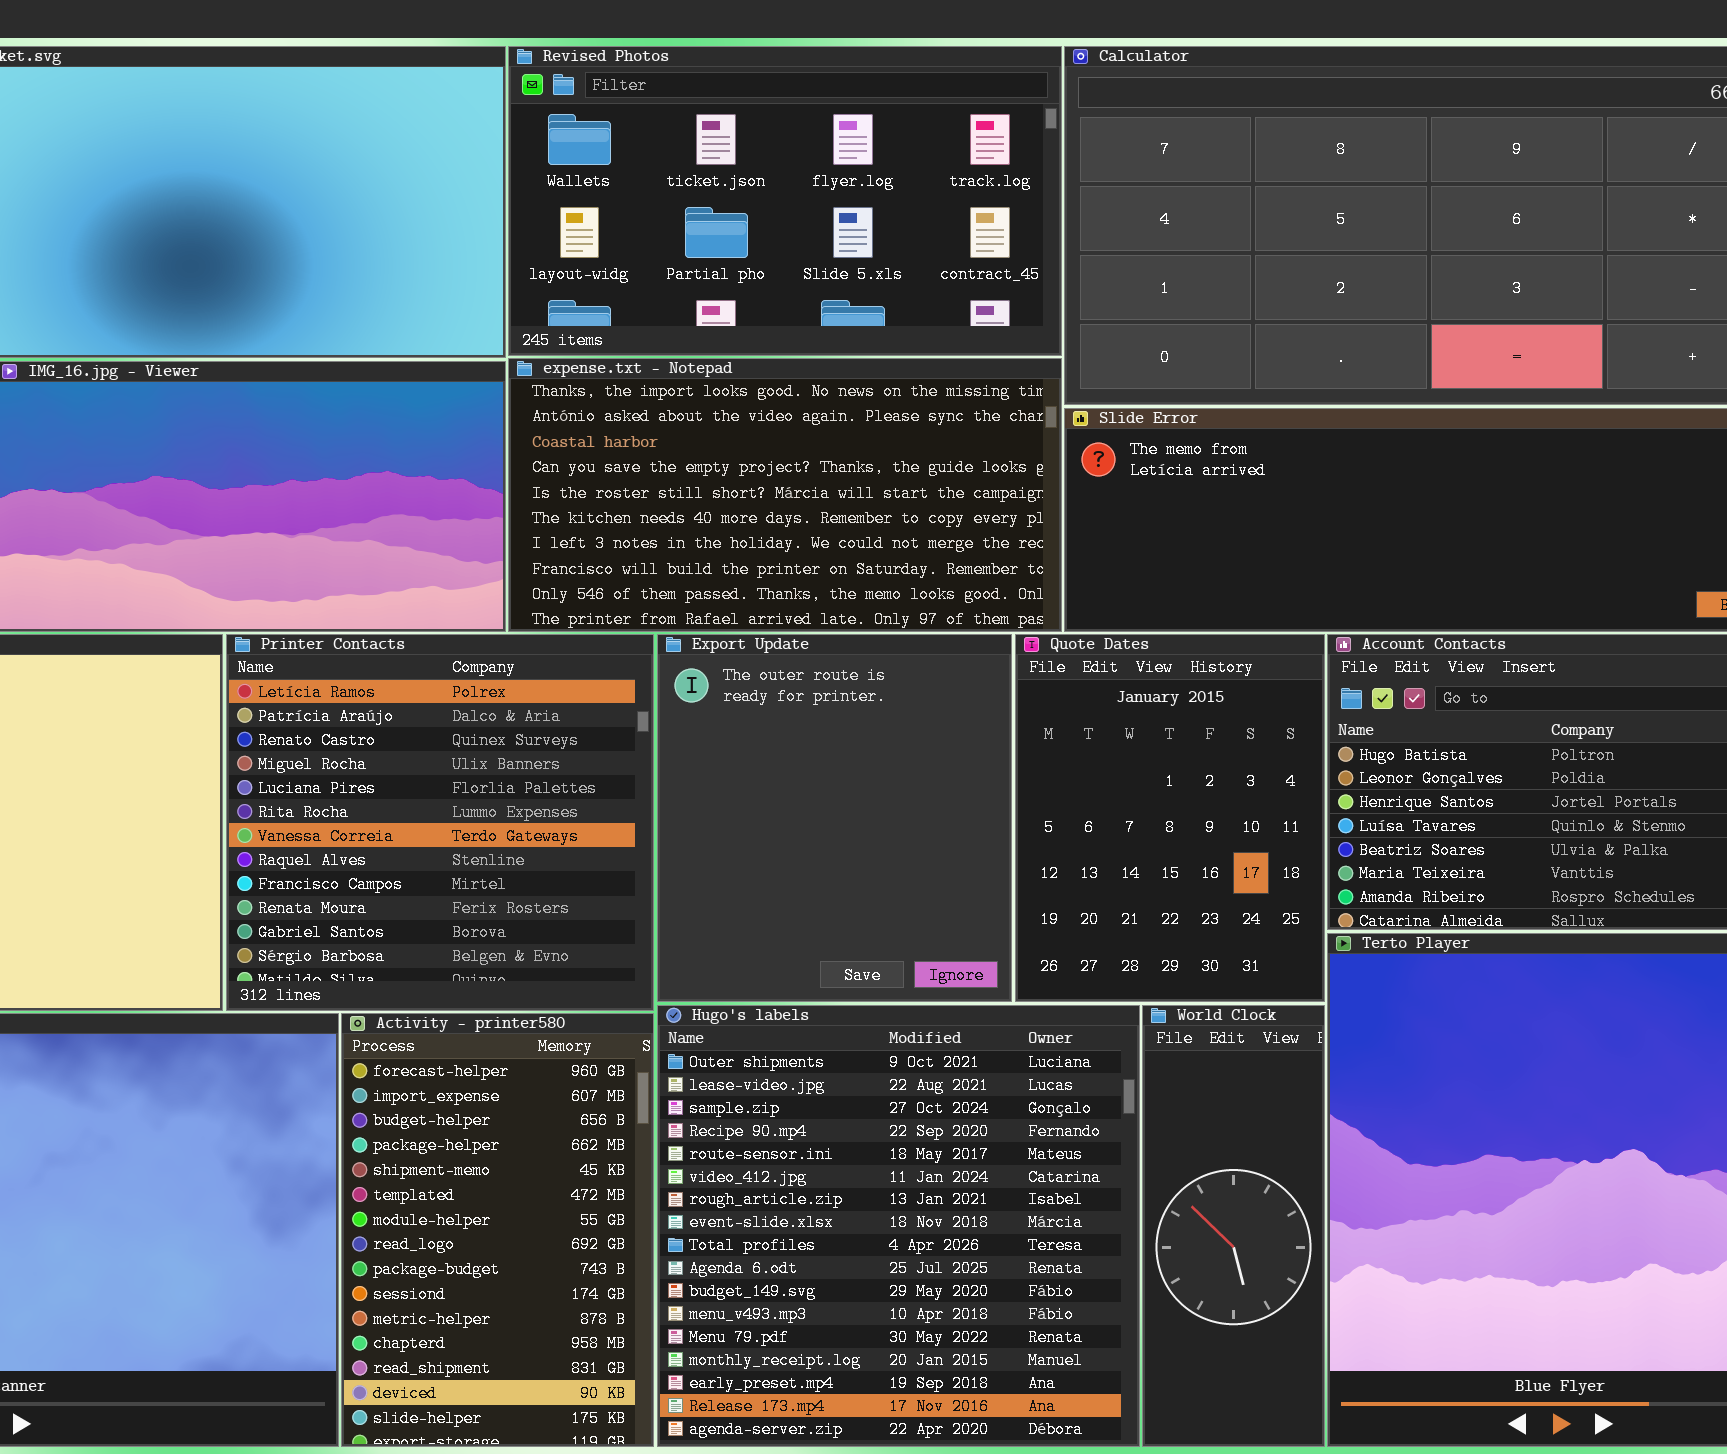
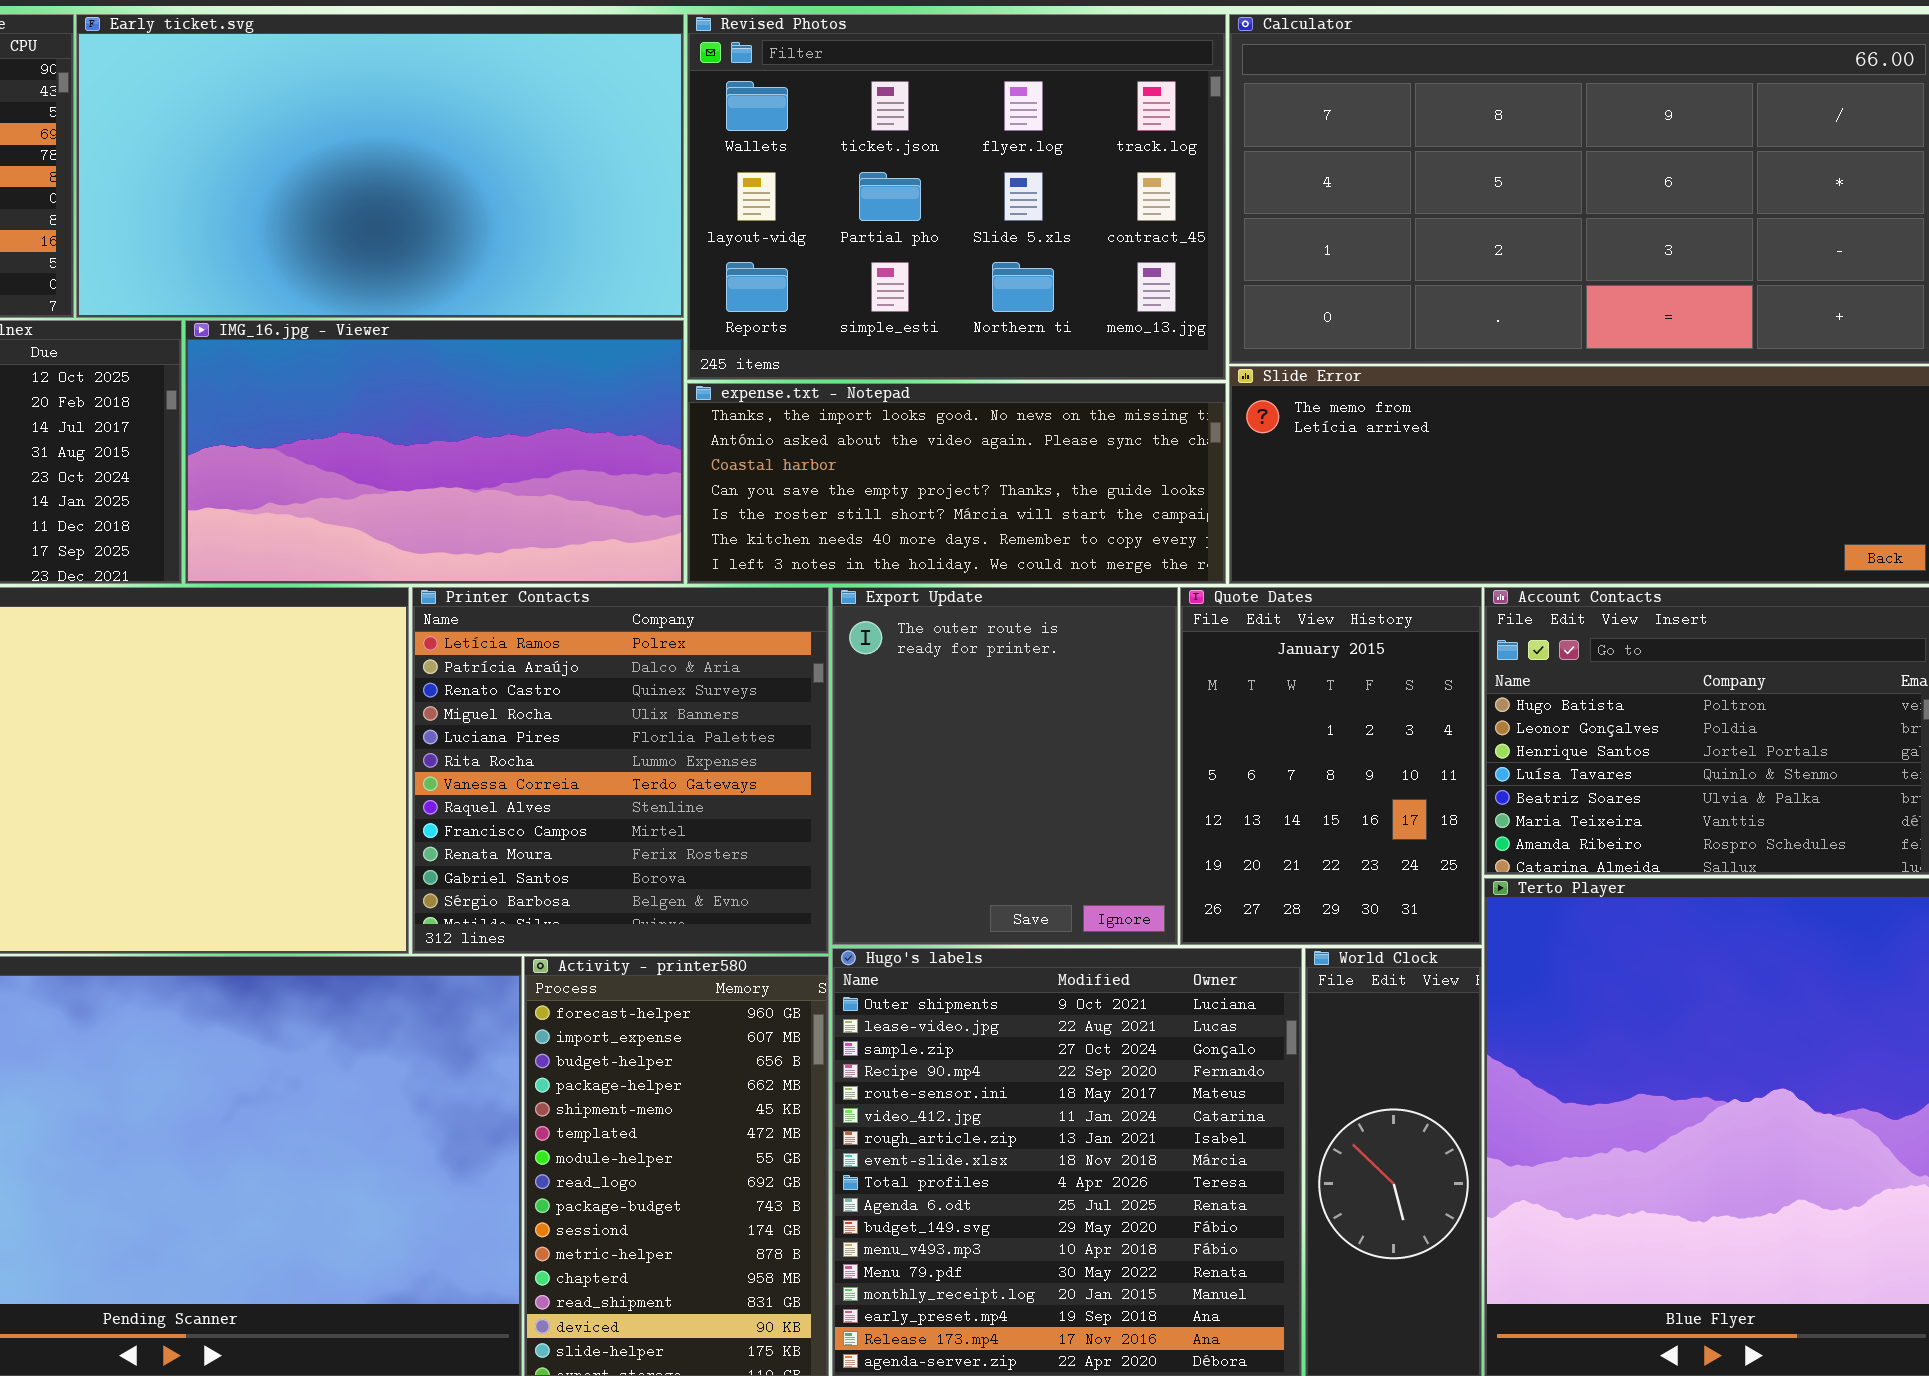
Revised Photos: [508,46,1062,356] -> [687,14,1226,380], resized
expense.txt - Notepad: [508,358,1062,632] -> [687,383,1226,584], resized

